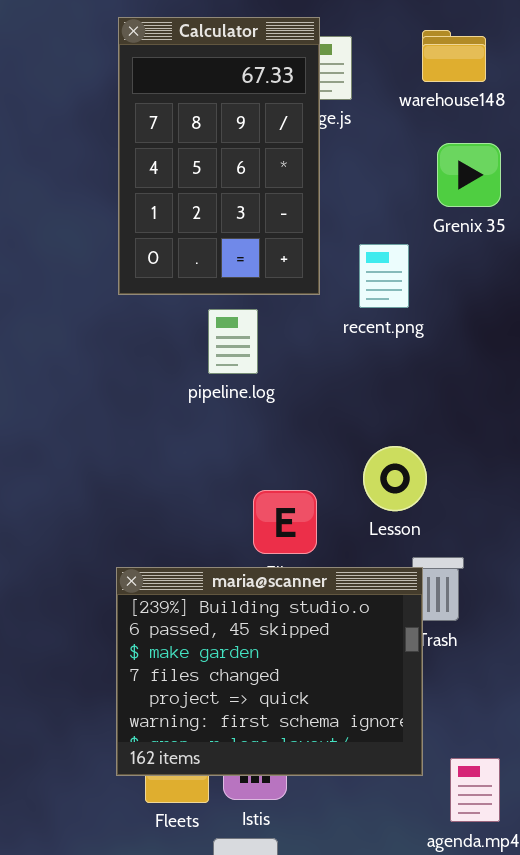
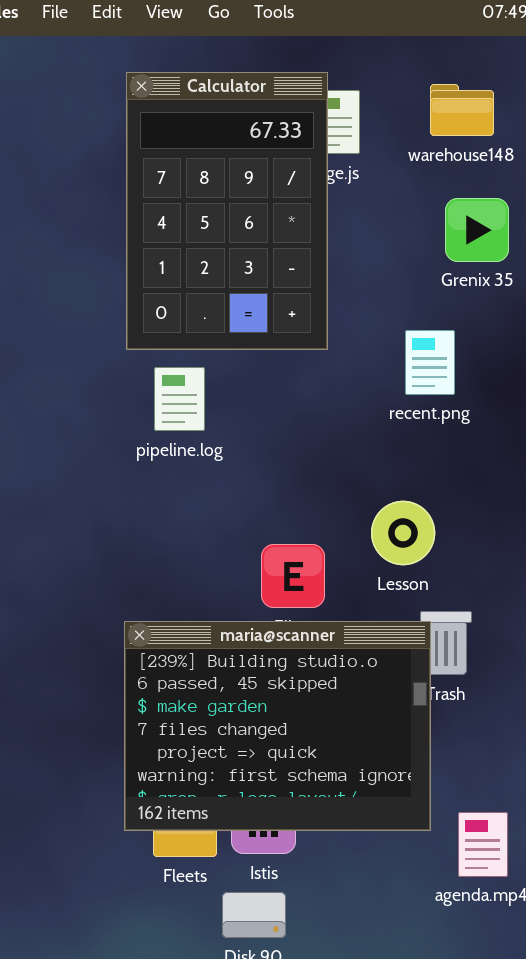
recent.png: [359,244,409,308] -> [405,330,455,395], moved
pipeline.log: [208,309,258,374] -> [154,367,205,431], moved

